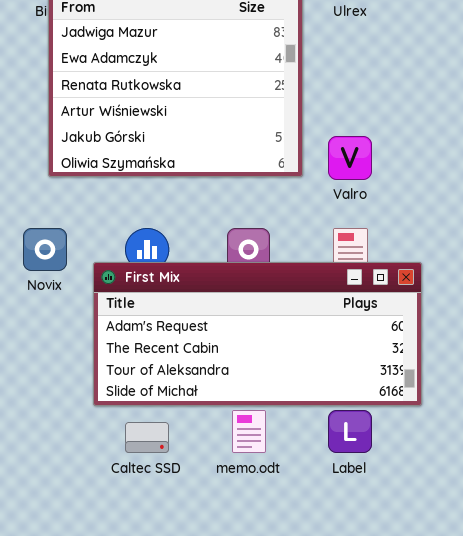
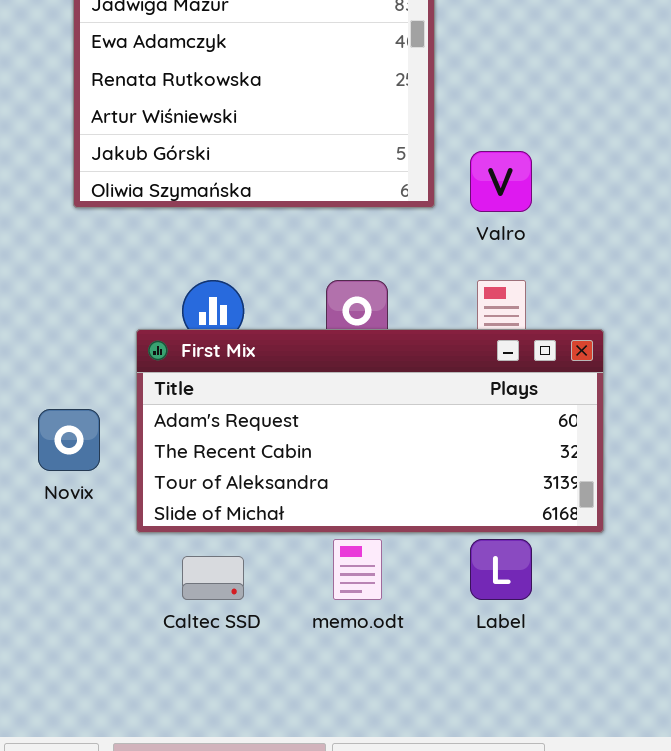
Novix: [23,228,67,271] -> [38,409,100,471], moved

